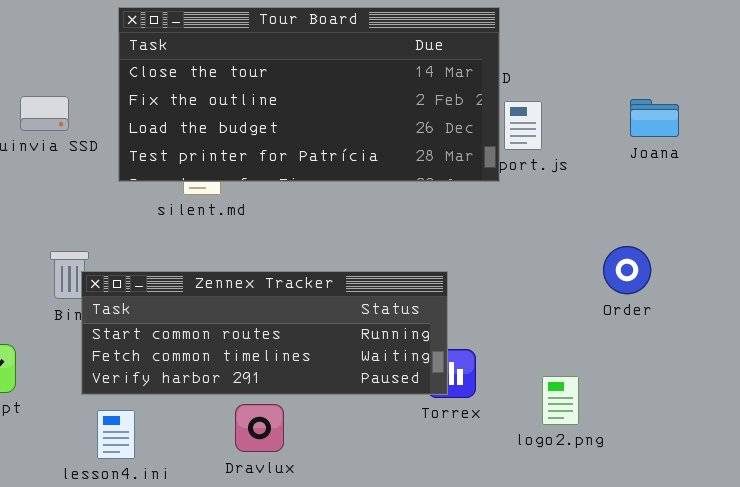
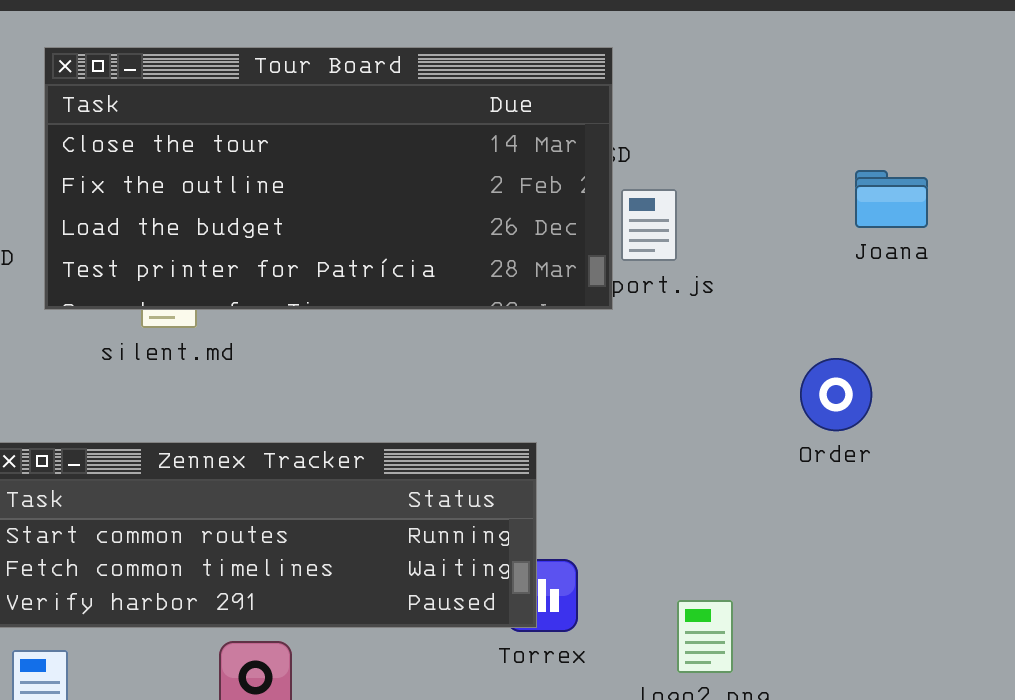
Joana: [630,99,679,137] -> [855,170,928,228], moved
Order: [603,246,651,294] -> [800,358,872,431], moved

